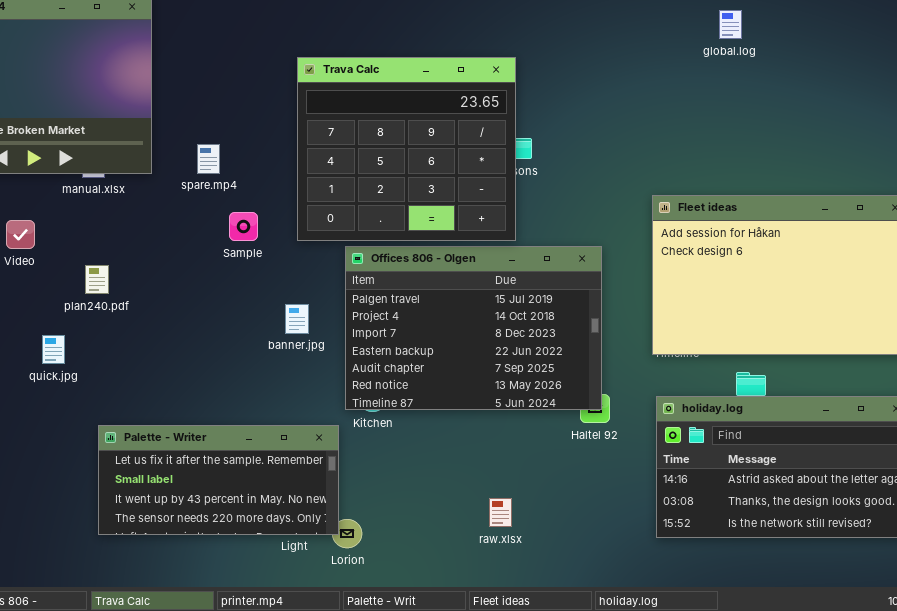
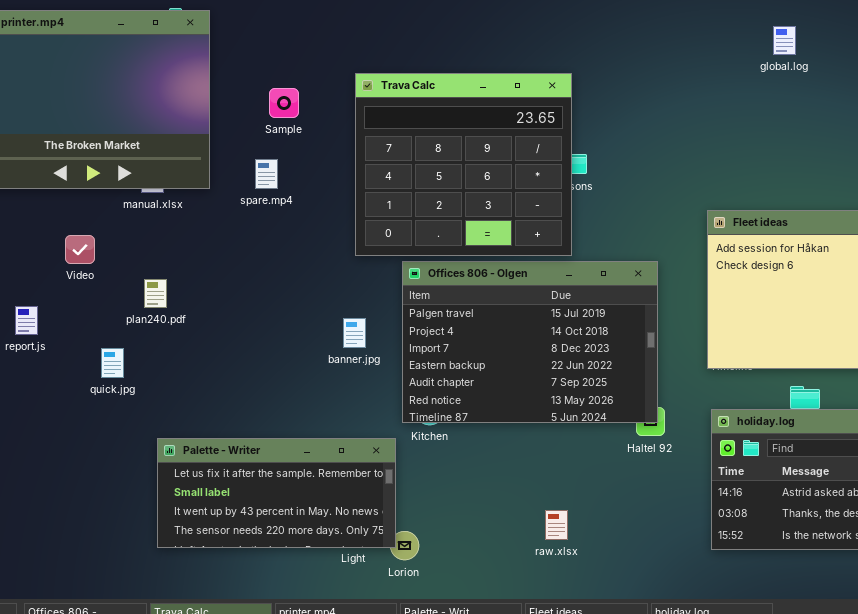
Sample: [229,212,258,241] -> [269,88,299,118], moved

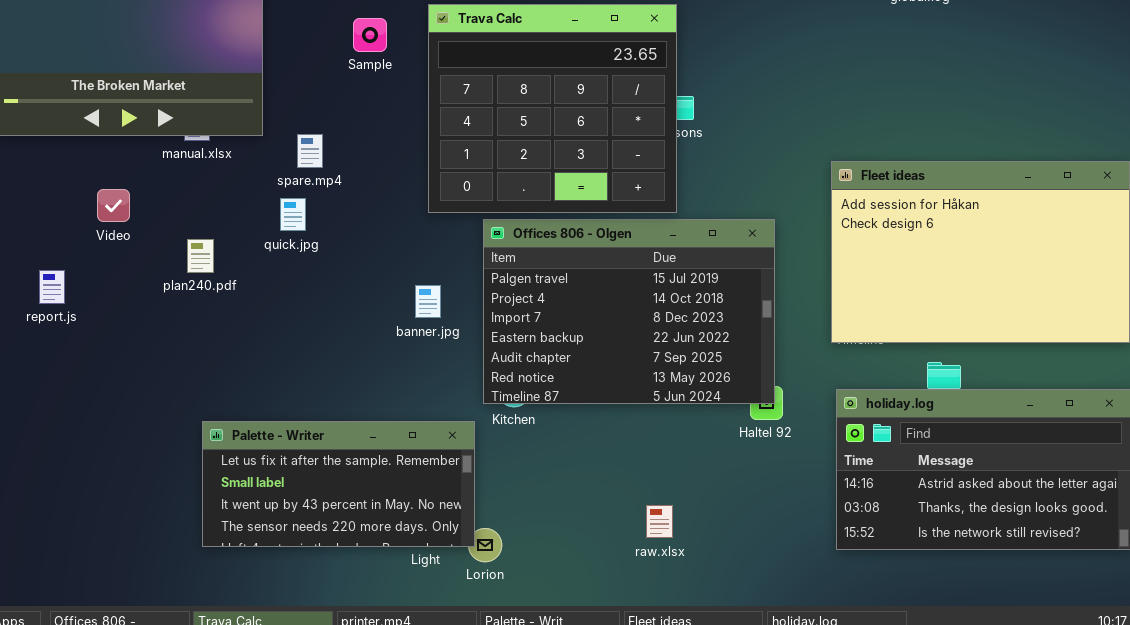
Sample: [269,88,299,118] -> [353,18,387,52], moved
spare.mp4: [255,159,278,189] -> [297,134,323,168], moved
quick.jpg: [101,348,124,378] -> [280,198,306,231], moved

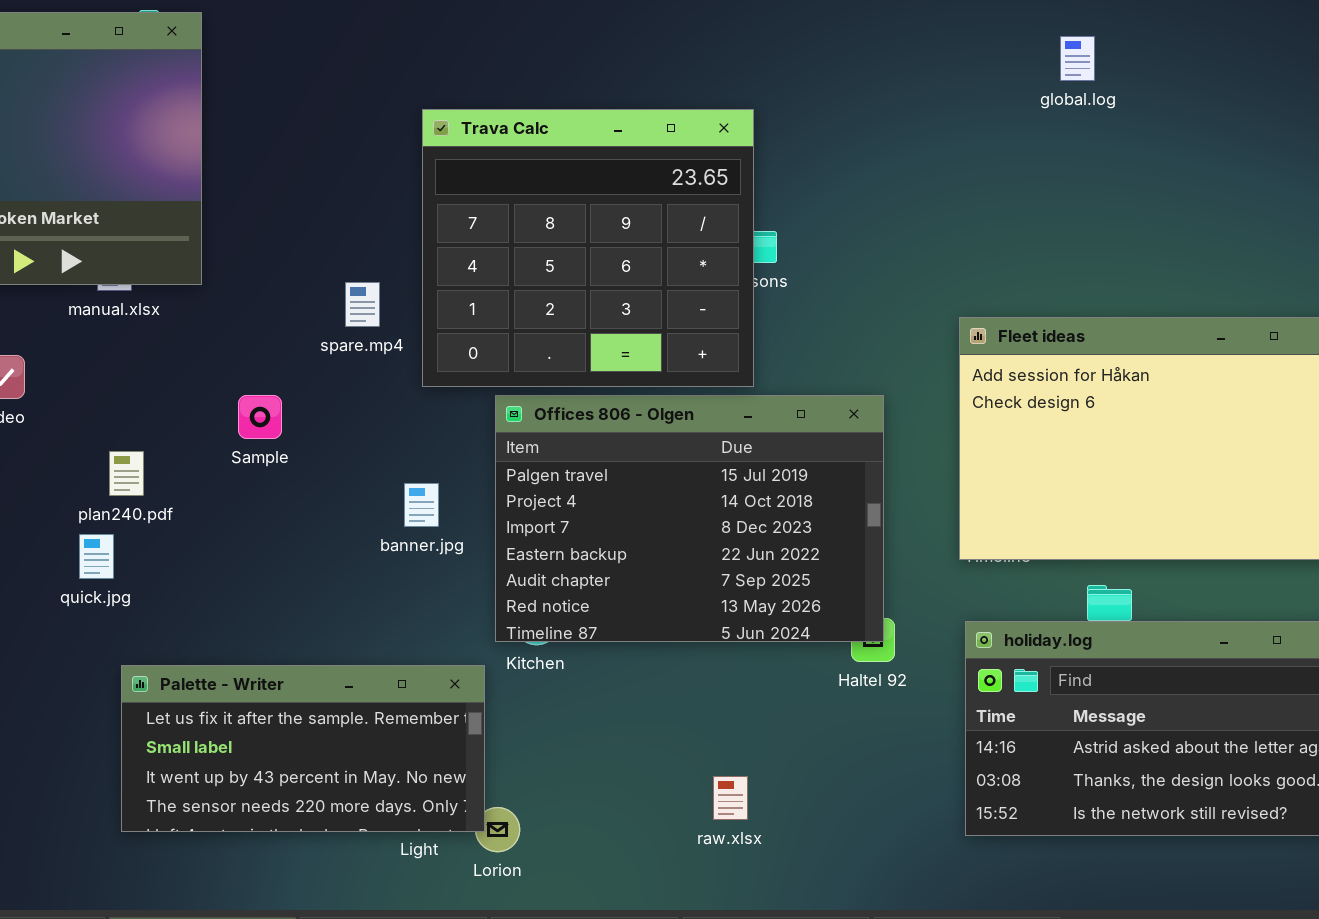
Sample: [353,18,387,52] -> [238,395,282,439], moved
spare.mp4: [297,134,323,168] -> [345,282,380,327], moved
quick.jpg: [280,198,306,231] -> [79,534,114,579], moved
plan240.pdf: [187,239,214,273] -> [109,451,144,496], moved

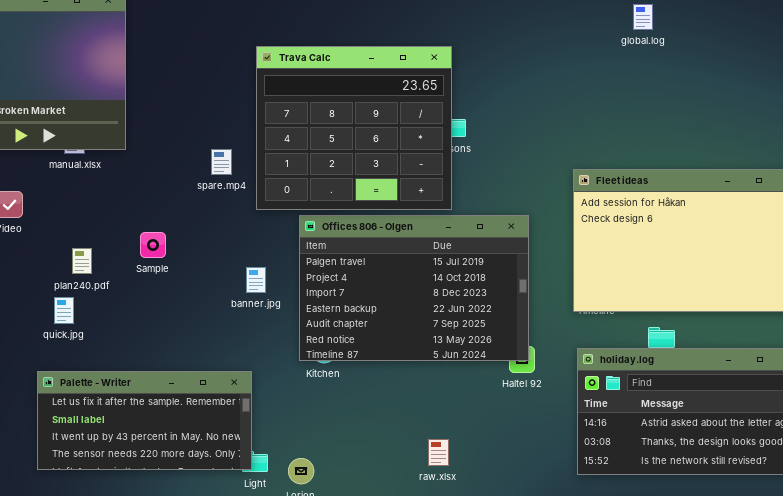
Sample: [238,395,282,439] -> [140,232,166,258], moved
Palette - Writer: [121,665,485,832] -> [37,371,252,470], moved

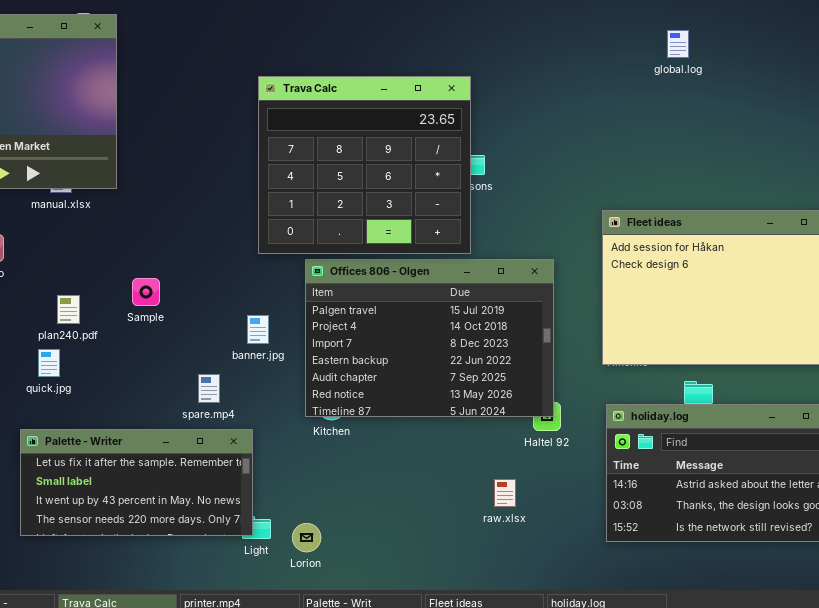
spare.mp4: [211,149,232,175] -> [198,374,220,403], moved
raw.xlsx: [428,439,449,466] -> [494,479,516,507], moved

